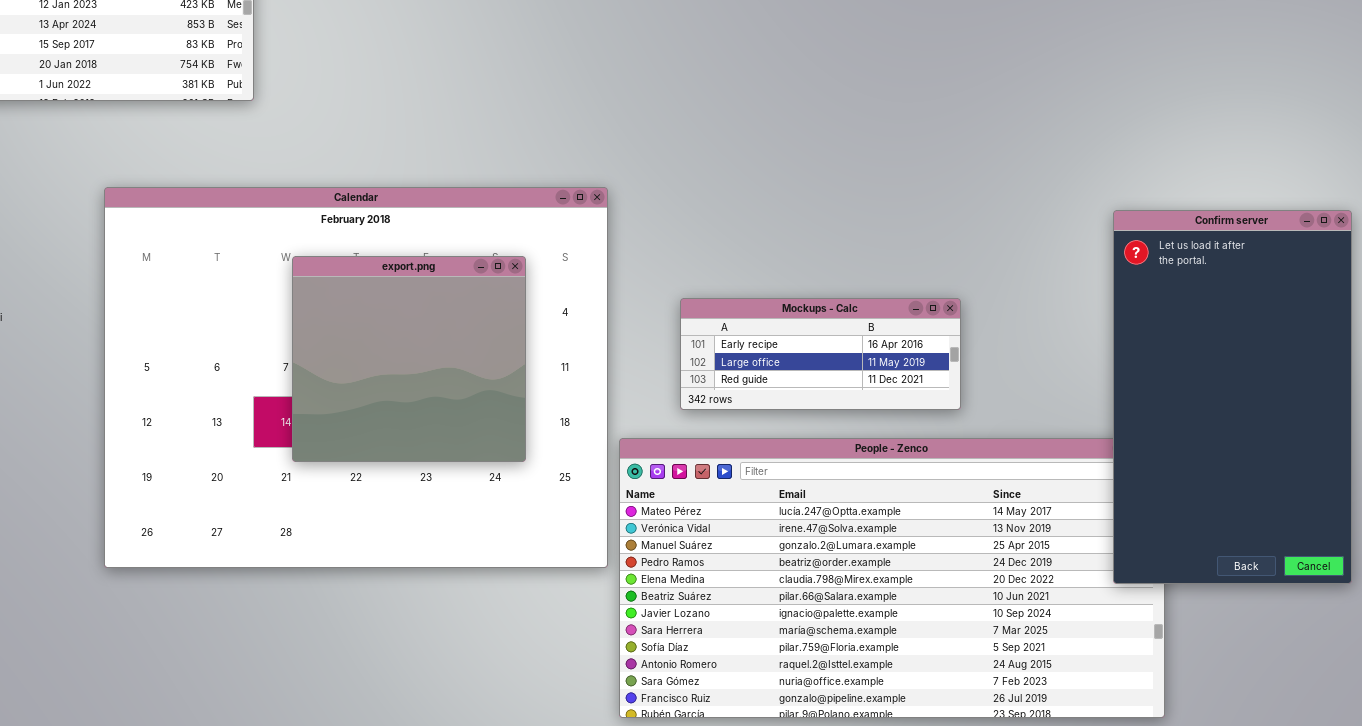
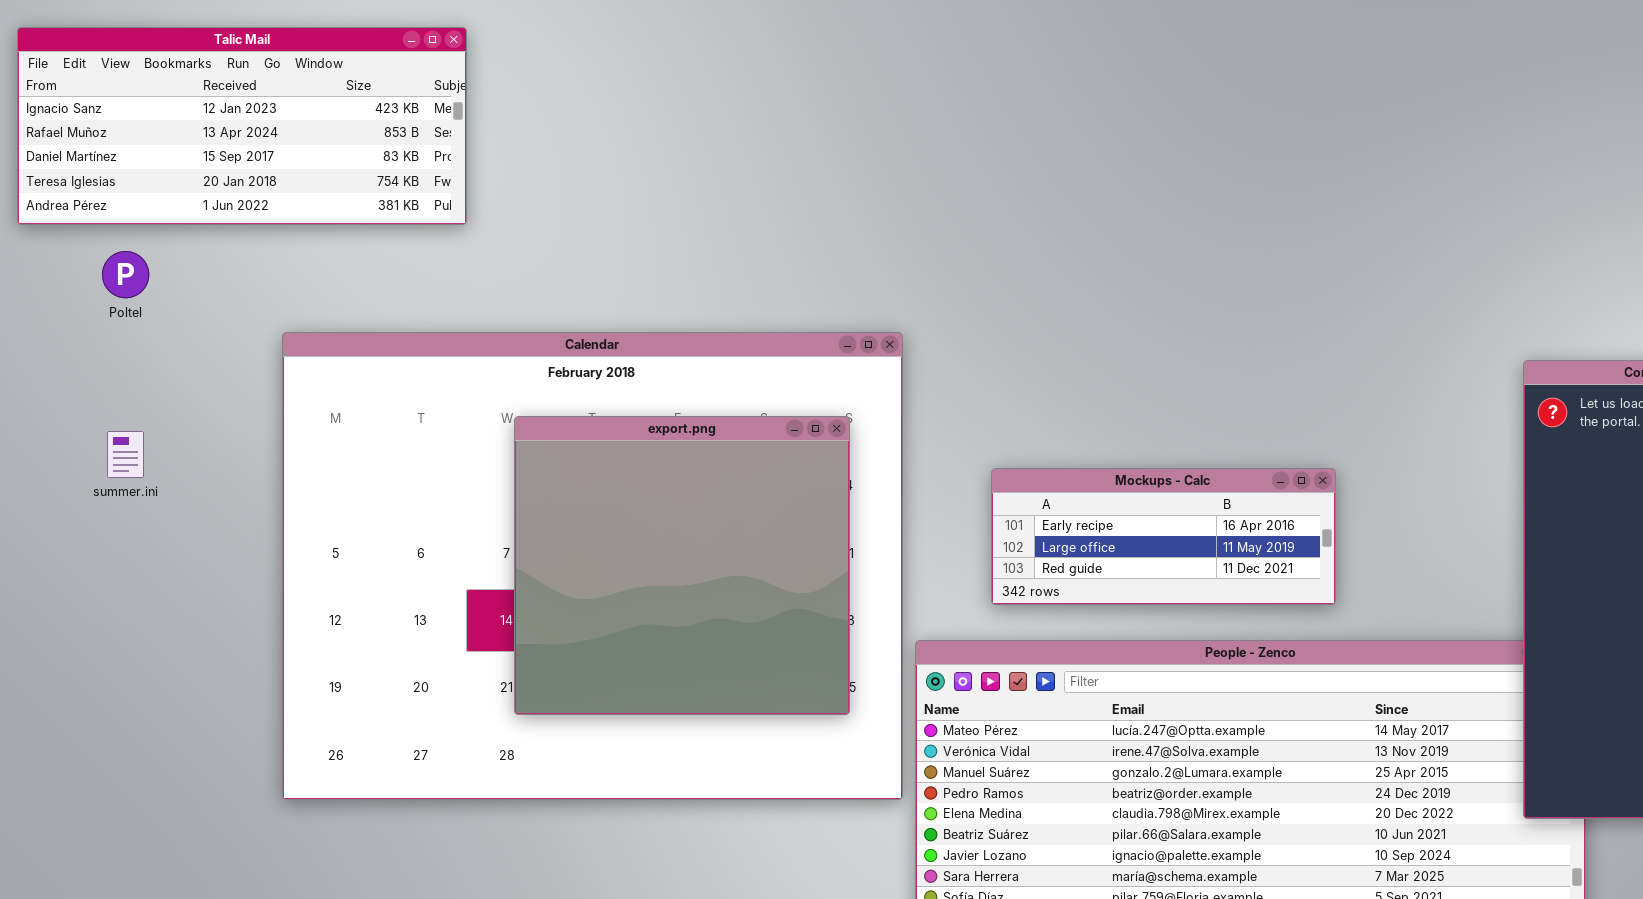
export.png: [292,256,526,462] -> [514,416,850,715], resized

